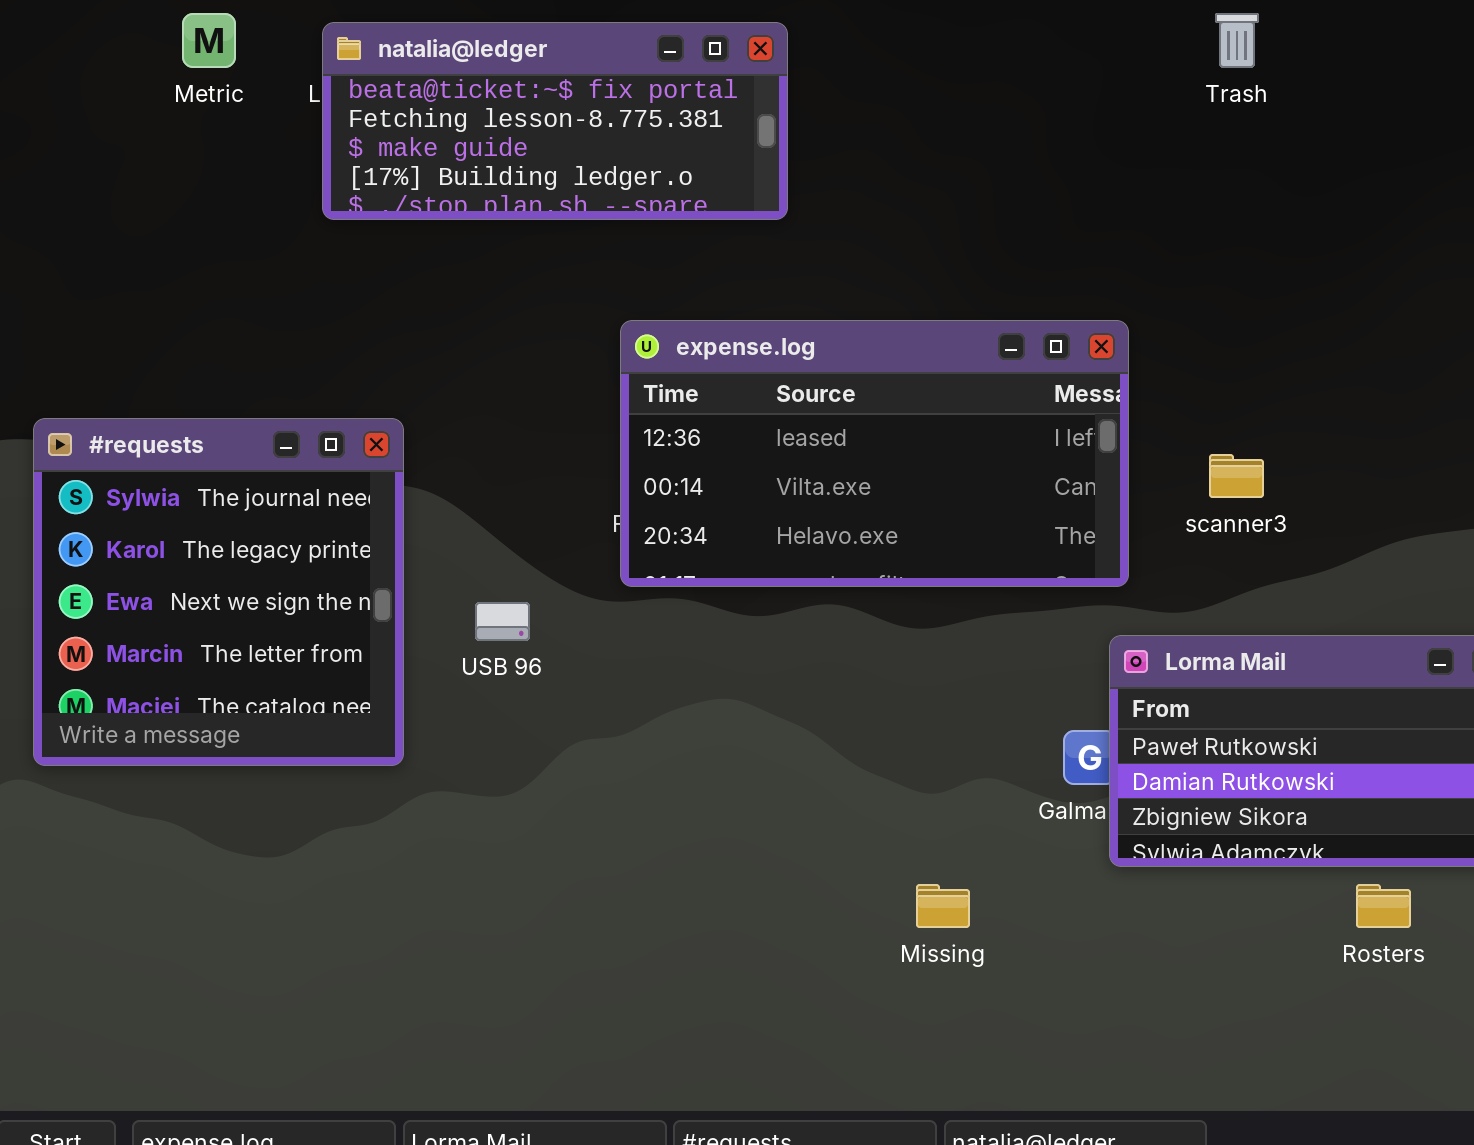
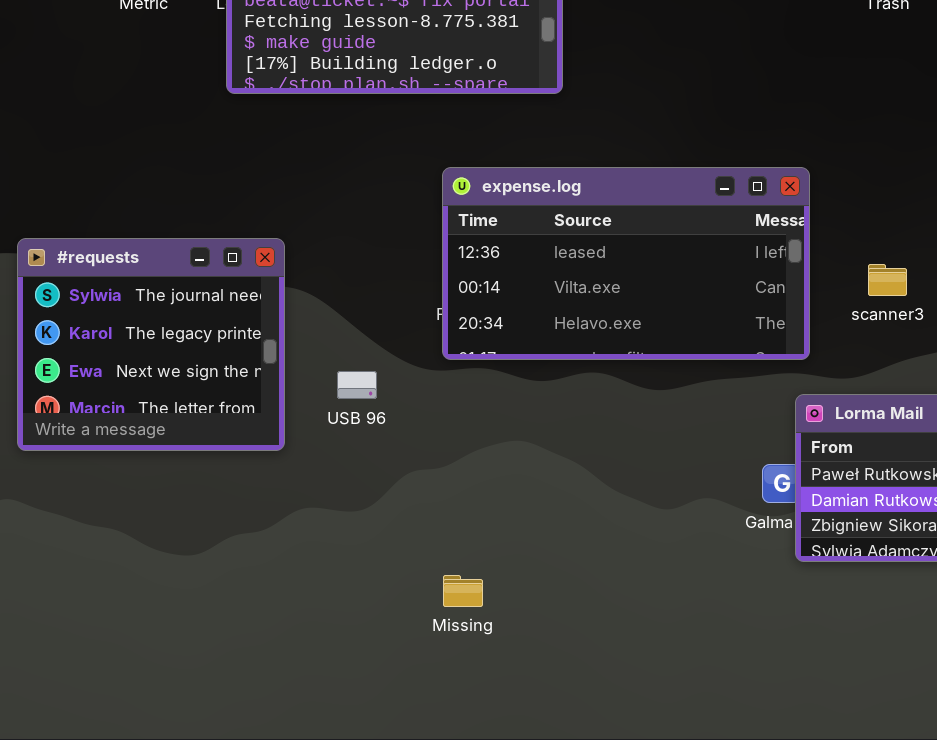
#requests: [33,418,404,766] -> [17,238,285,451], resized
Missing: [916,884,970,928] -> [443,575,483,607], moved

